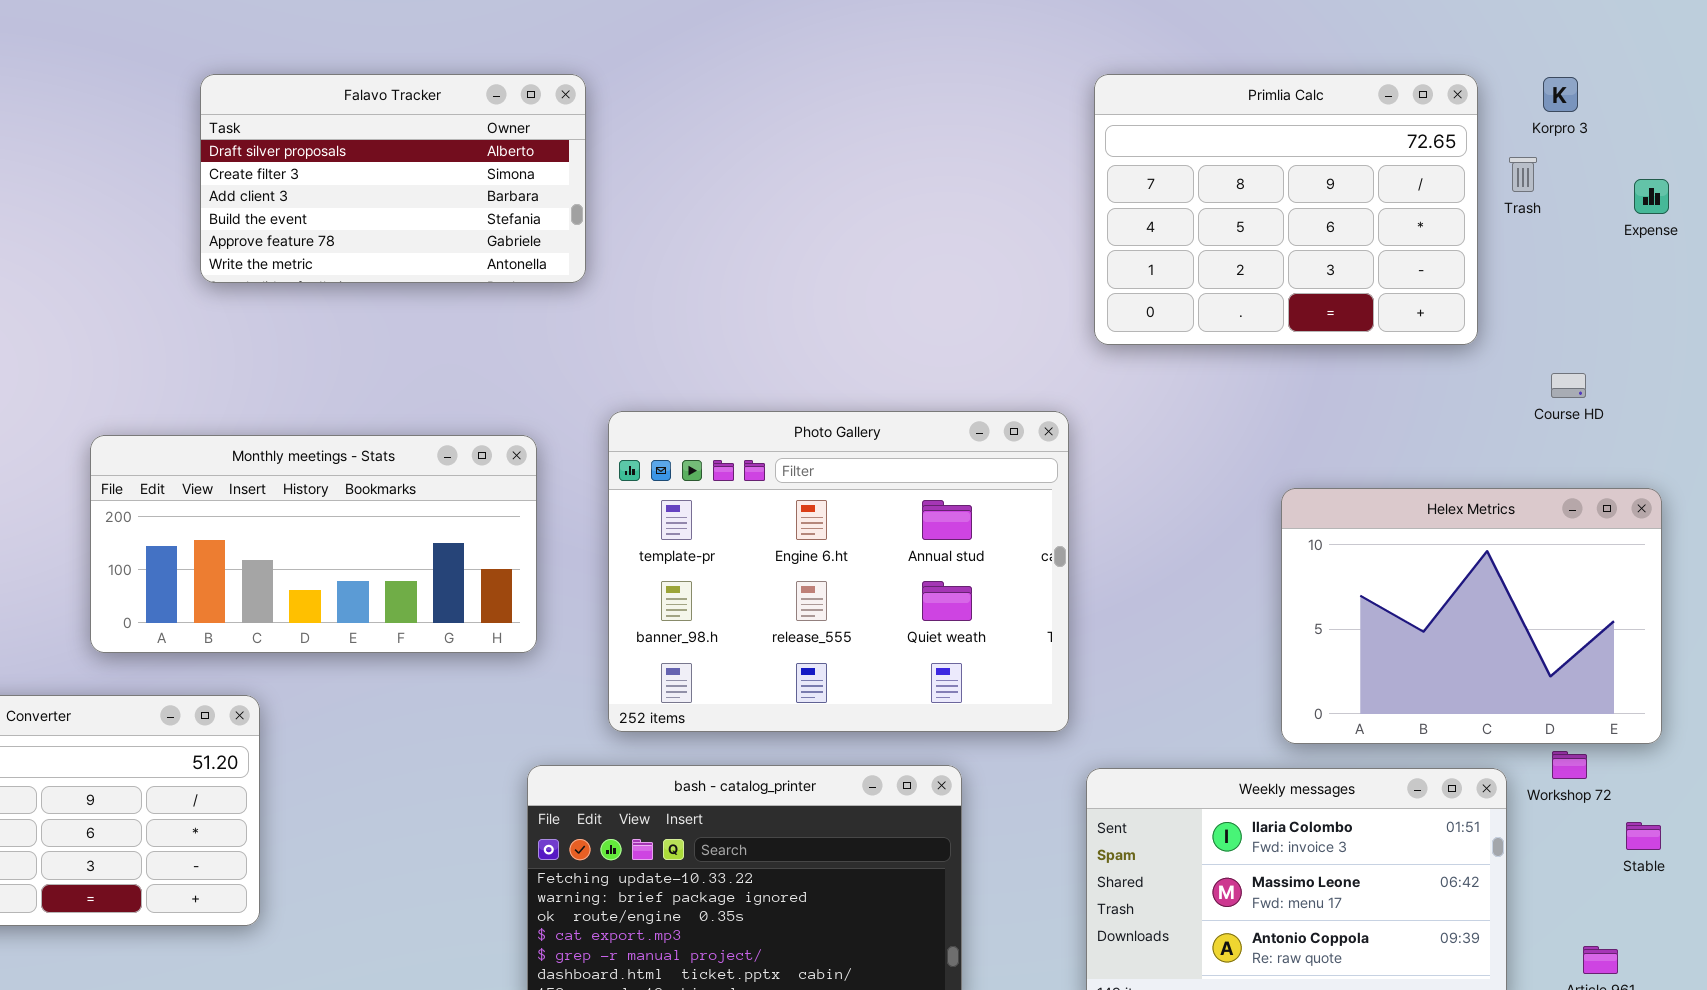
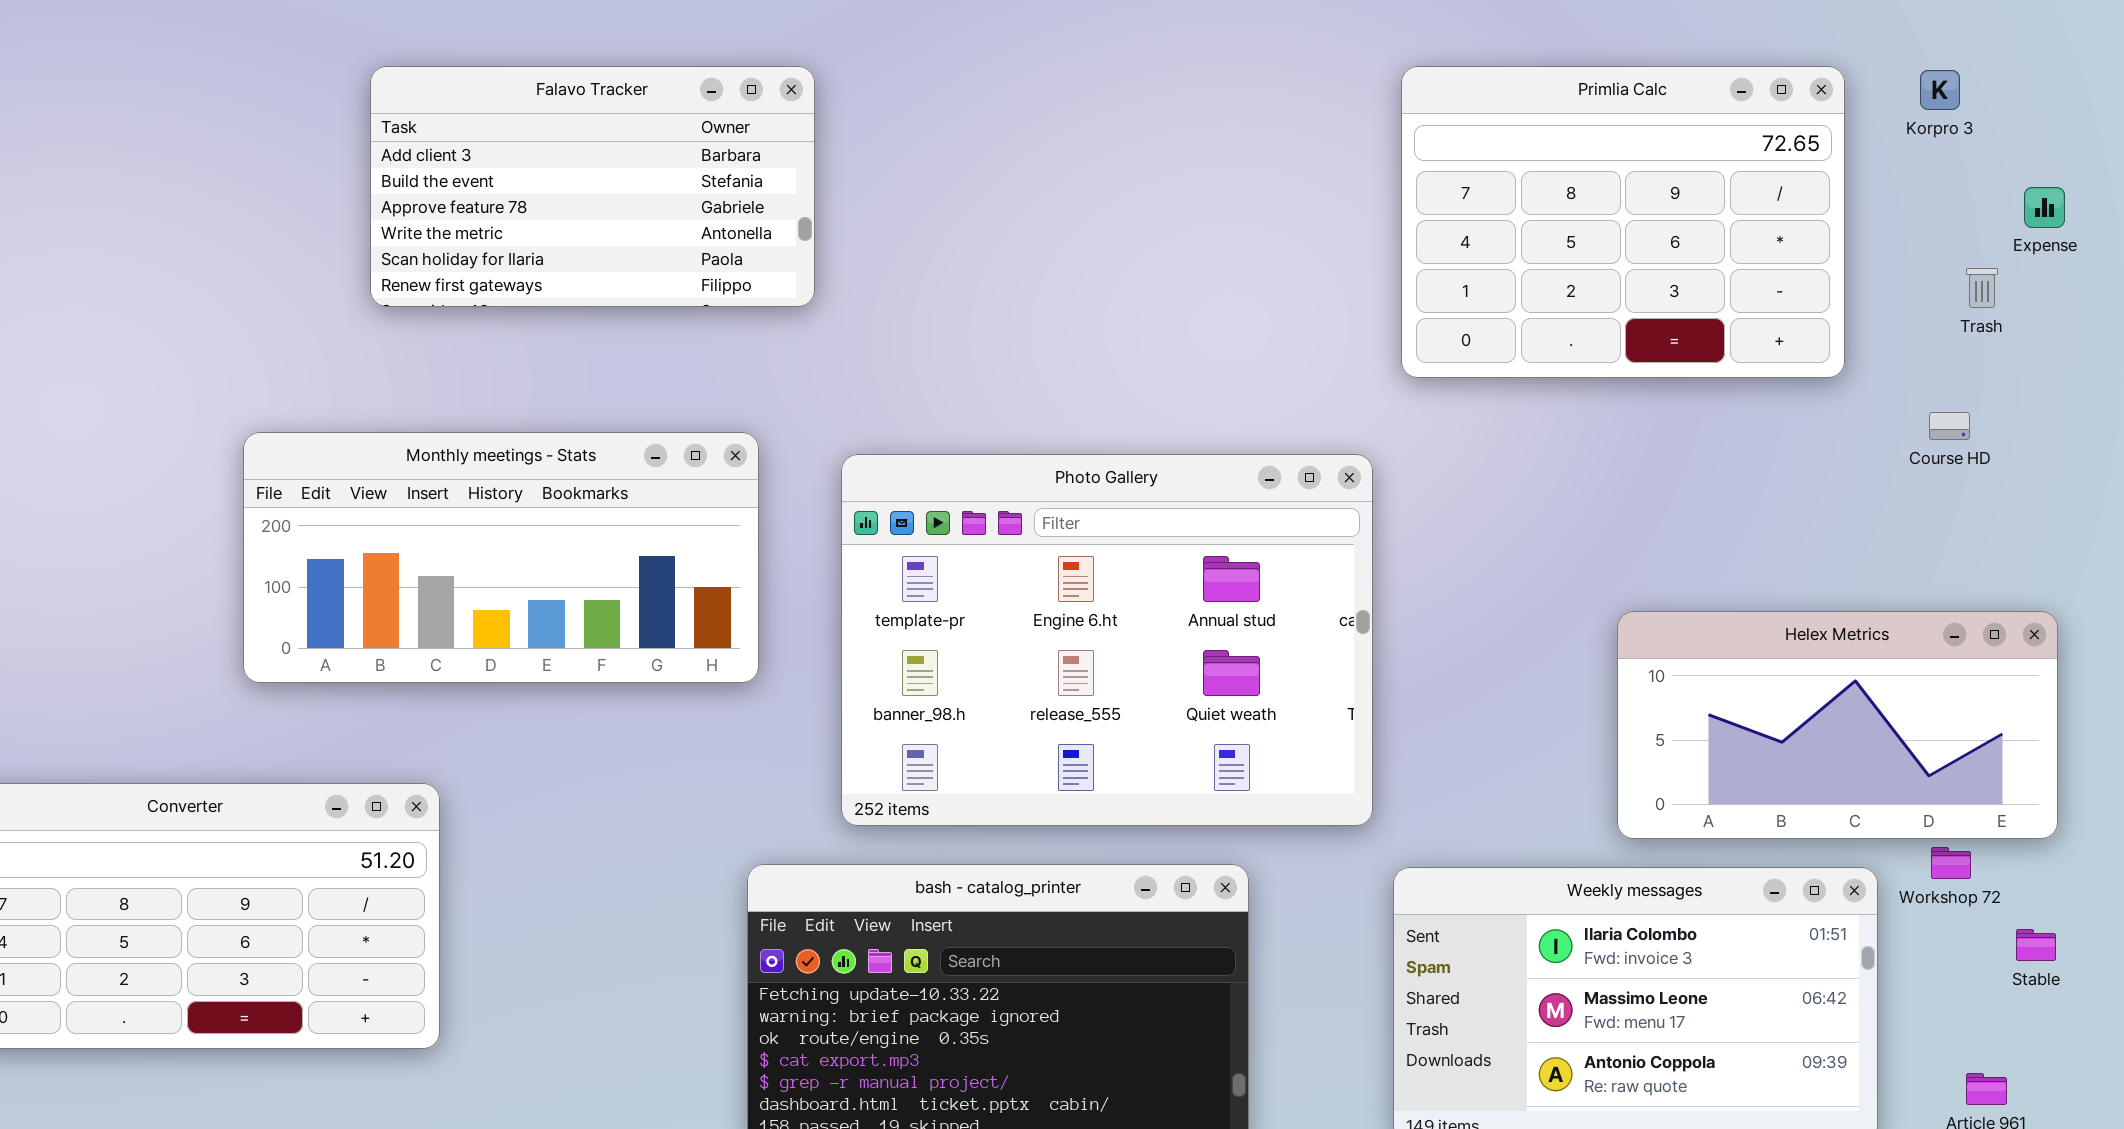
Falavo Tracker: [200,74,586,283] -> [370,66,815,307], scrolled down 2 rows
Trash: [1509,157,1537,192] -> [1966,268,1998,308], moved
Monthly meetings - Stats: [90,435,537,653] -> [243,432,759,683], moved
Helex Metrics: [1281,488,1662,744] -> [1617,611,2058,839], resized

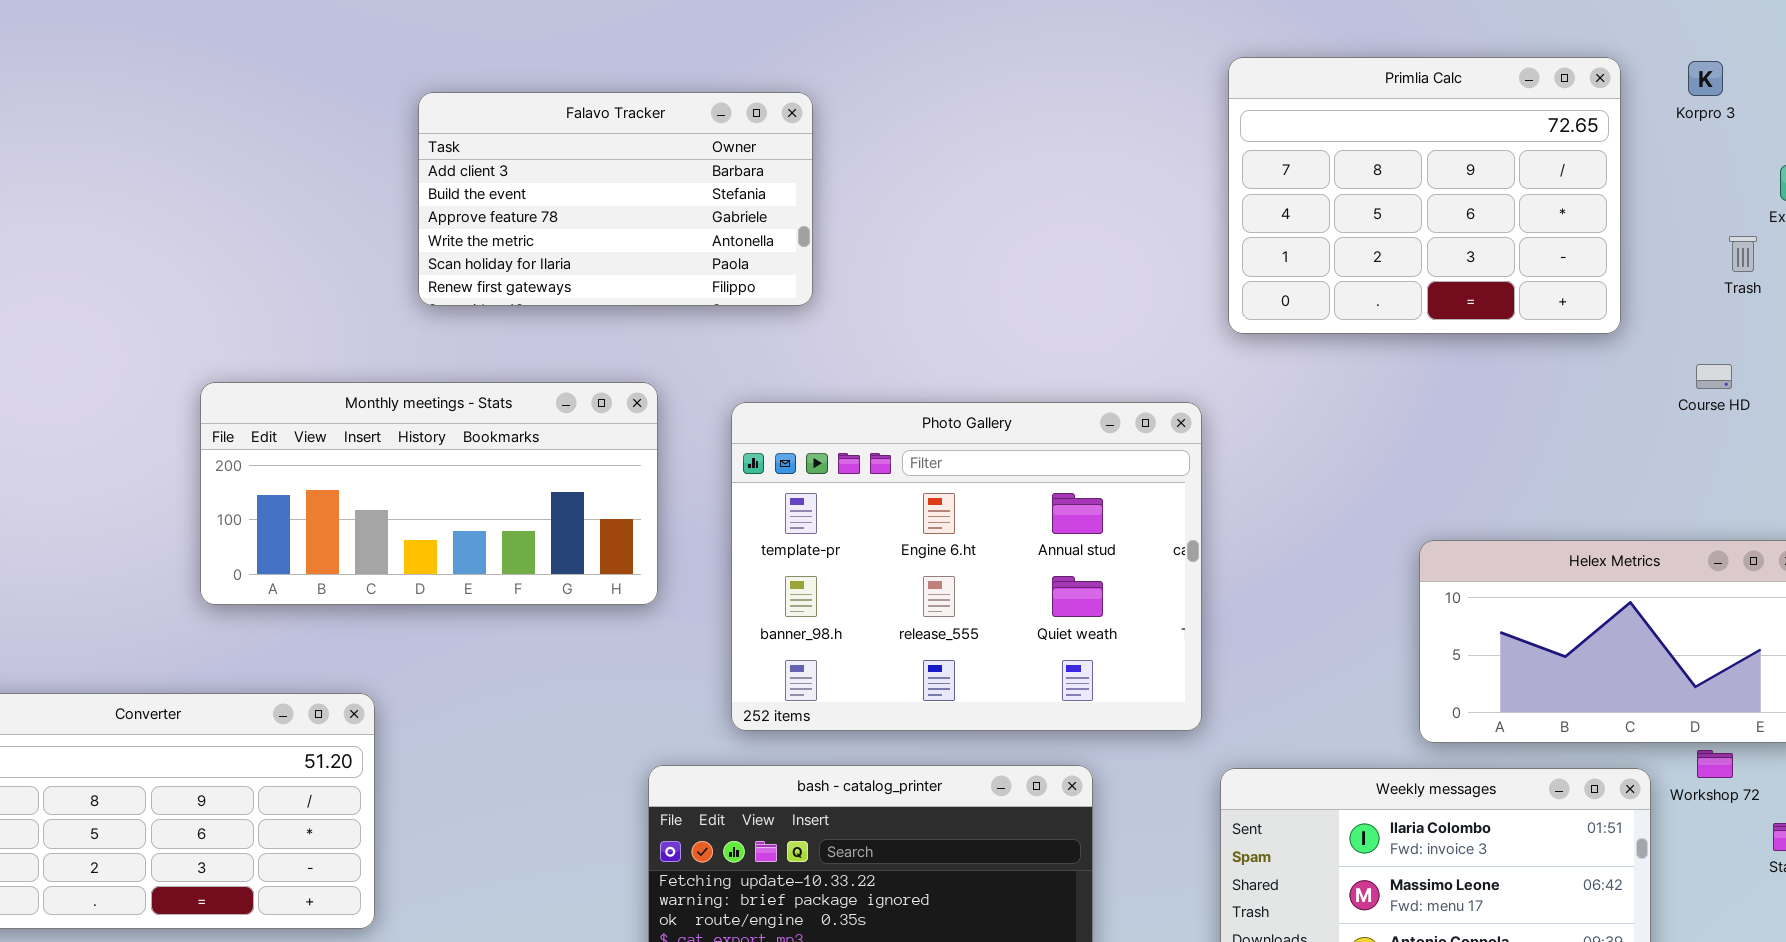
Falavo Tracker: [370,66,815,307] -> [418,92,813,306], moved

